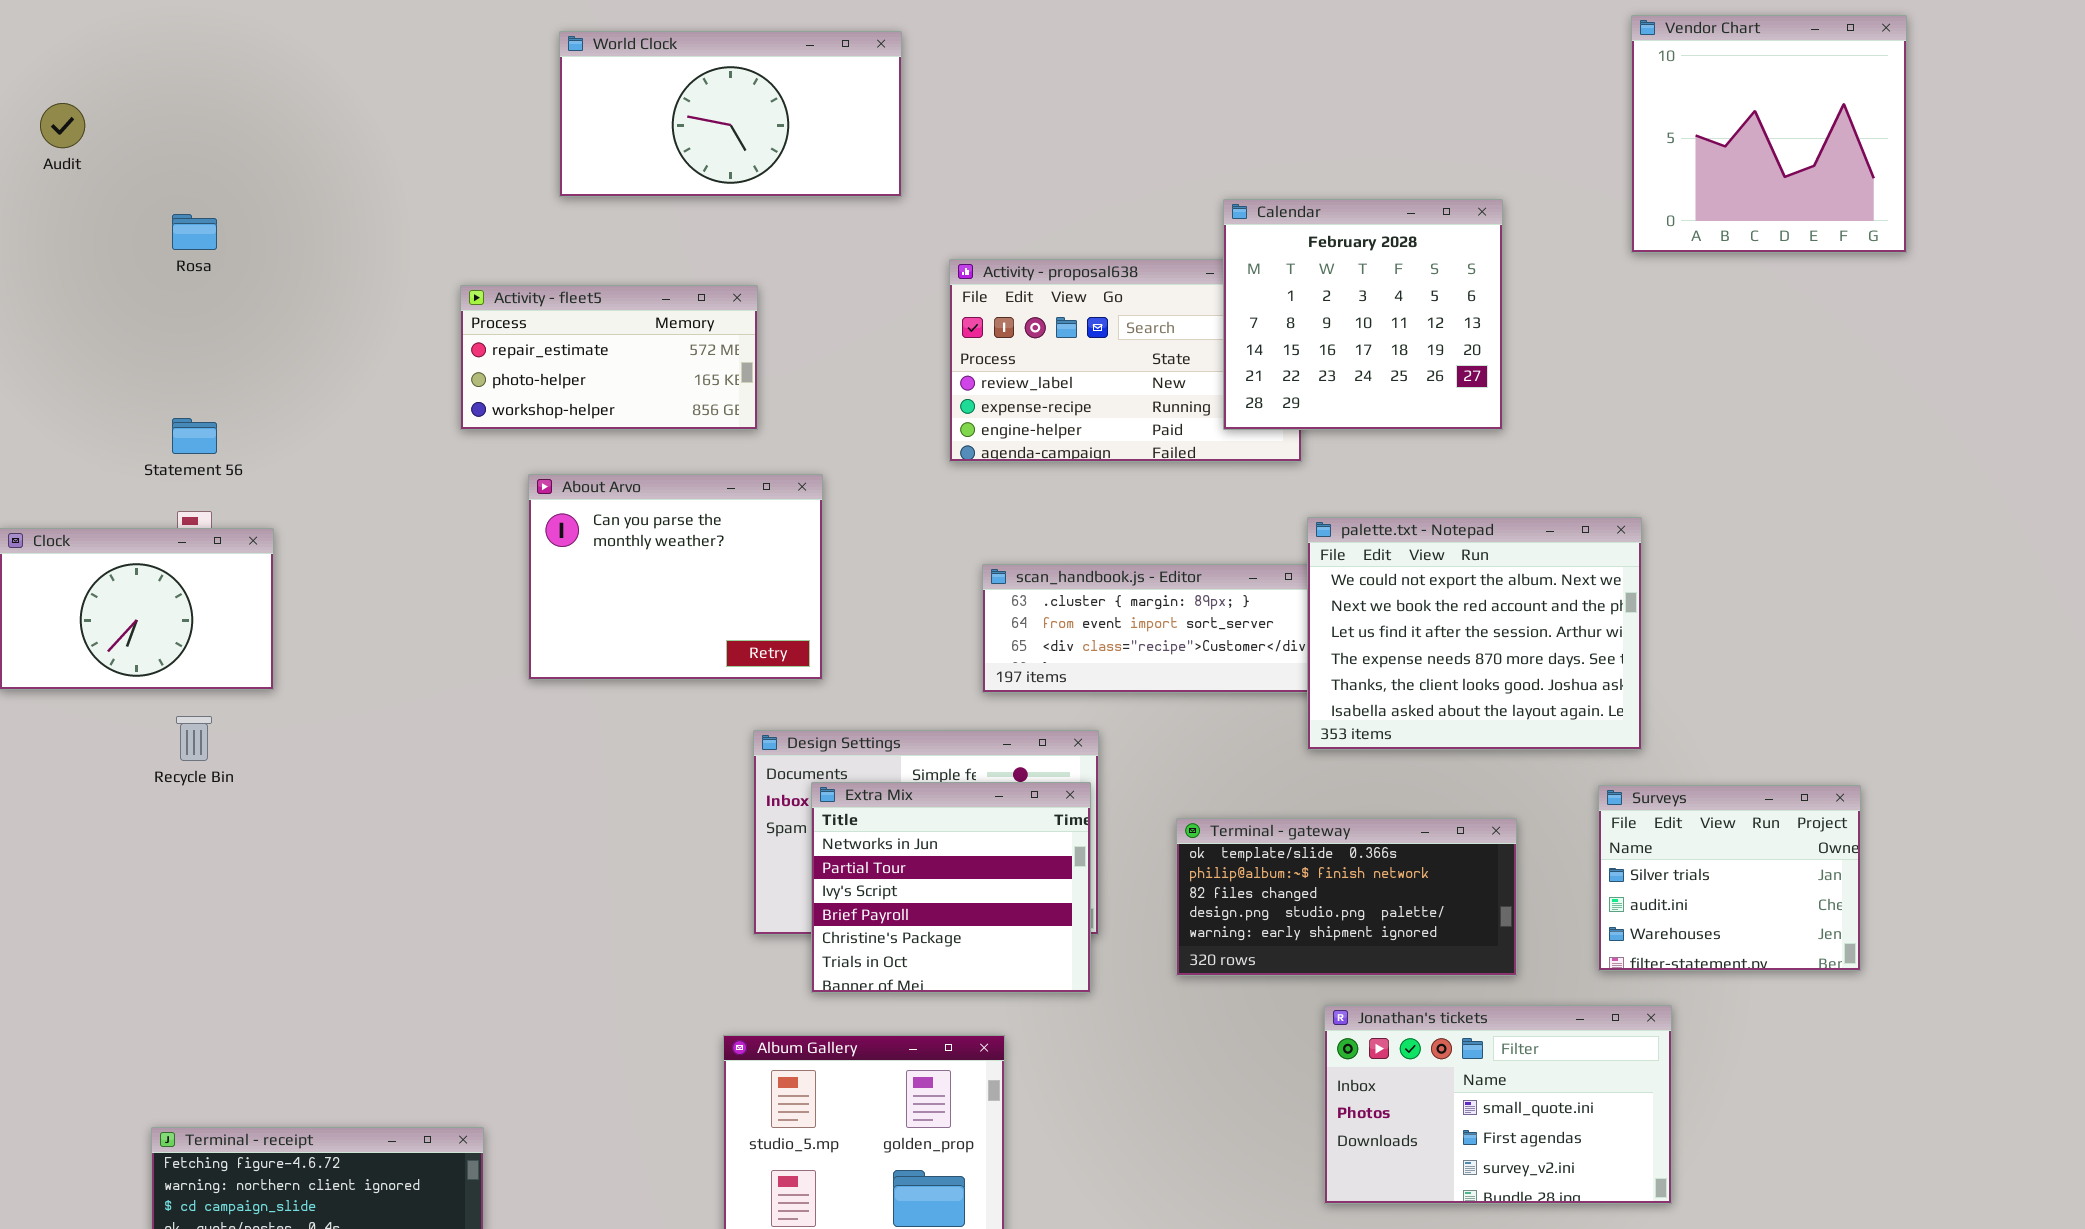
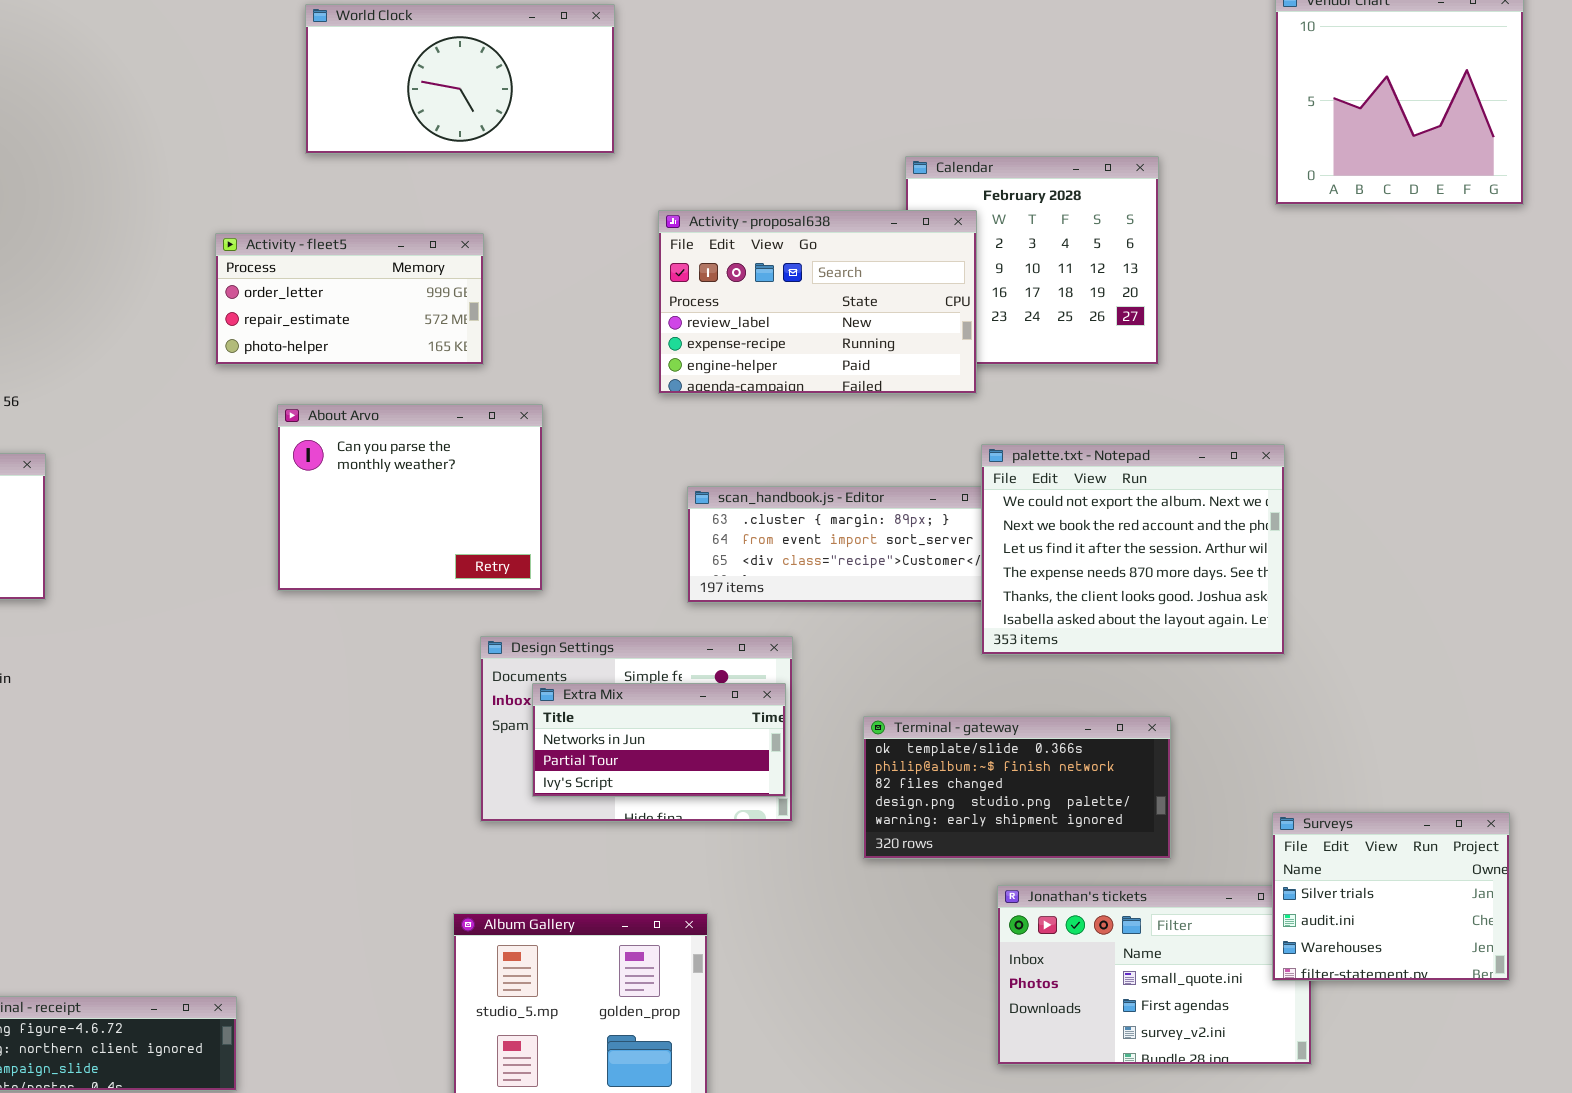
Activity - proposal638: [949,259,1302,462] -> [658,210,977,394], raised
Activity - fleet5: [460,285,758,430] -> [215,233,484,365], scrolled up 1 row
Extra Mix: [811,782,1091,993] -> [532,683,786,797], resized
Surveys: [1598,785,1861,971] -> [1272,812,1510,981], moved

